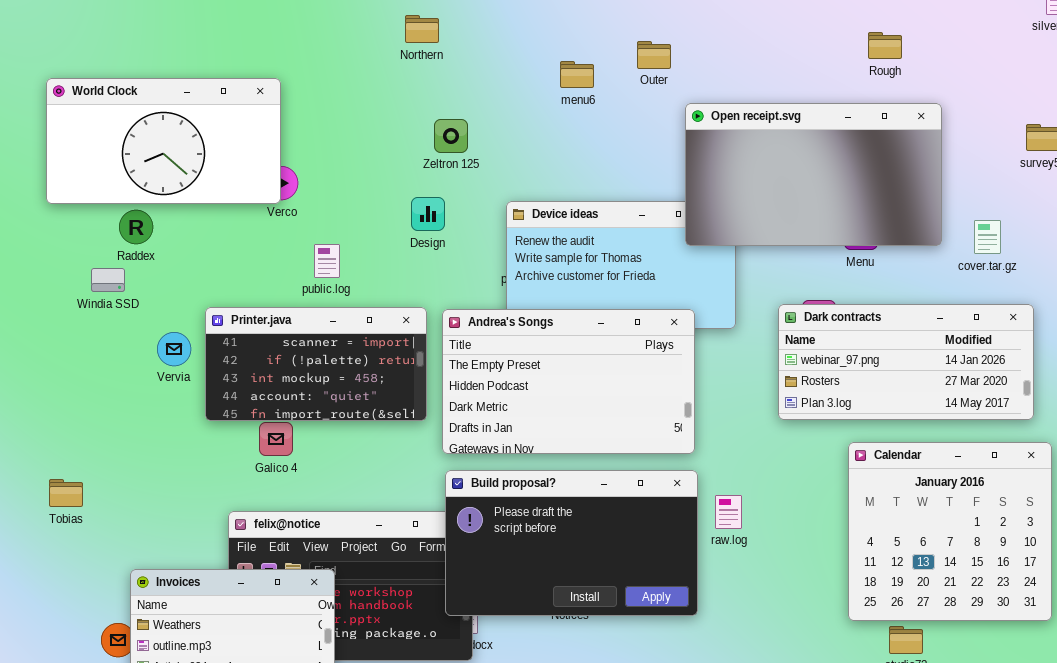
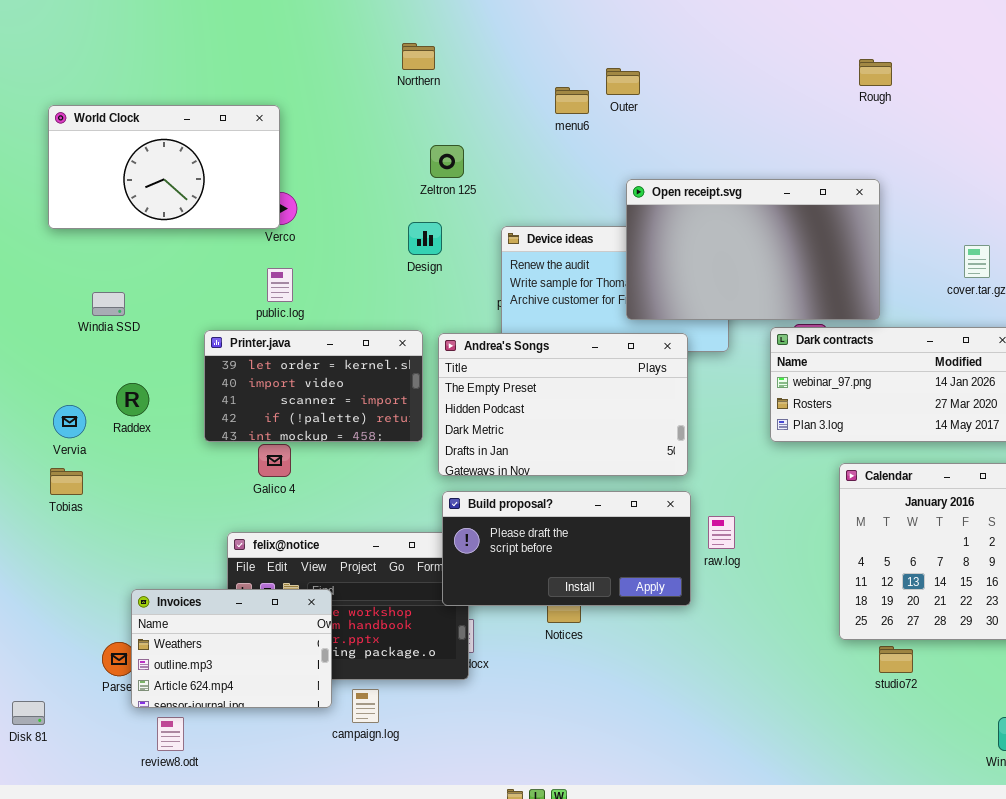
Outer: [637,41,671,69] -> [606,68,640,95], moved
Open receipt.svg: [685,103,942,246] -> [626,179,880,320], moved
Raddex: [119,210,153,244] -> [116,383,149,416], moved
public.log: [314,244,340,278] -> [267,268,293,302], moved
Printer.java: [205,307,427,421] -> [204,330,423,442], scrolled up 2 rows
Vervia: [157,332,191,366] -> [53,405,86,438], moved
Build proposal?: [445,470,698,616] -> [442,491,691,606], resized
Tobias: [49,479,83,507] -> [50,468,83,495], moved

